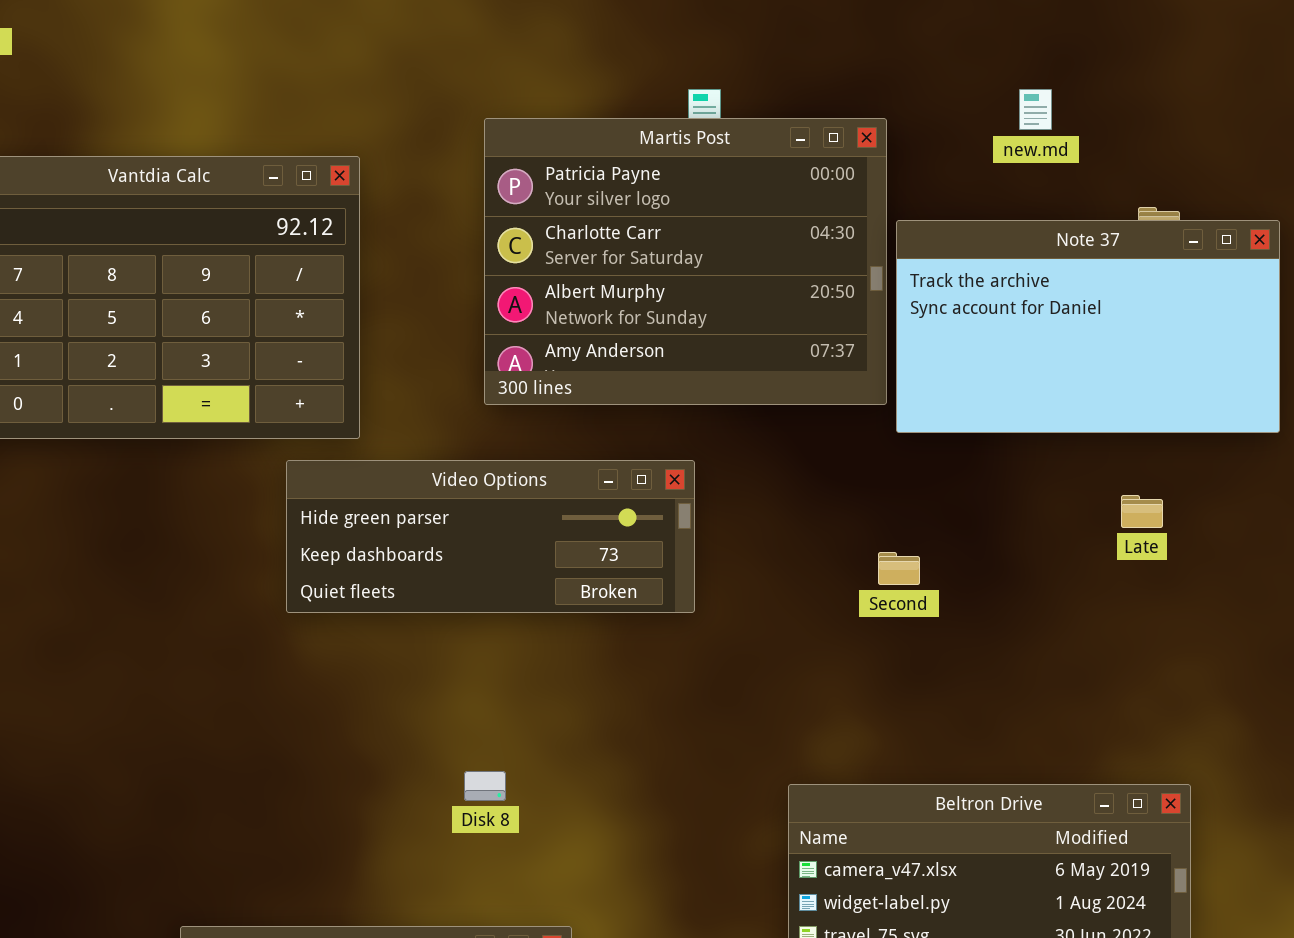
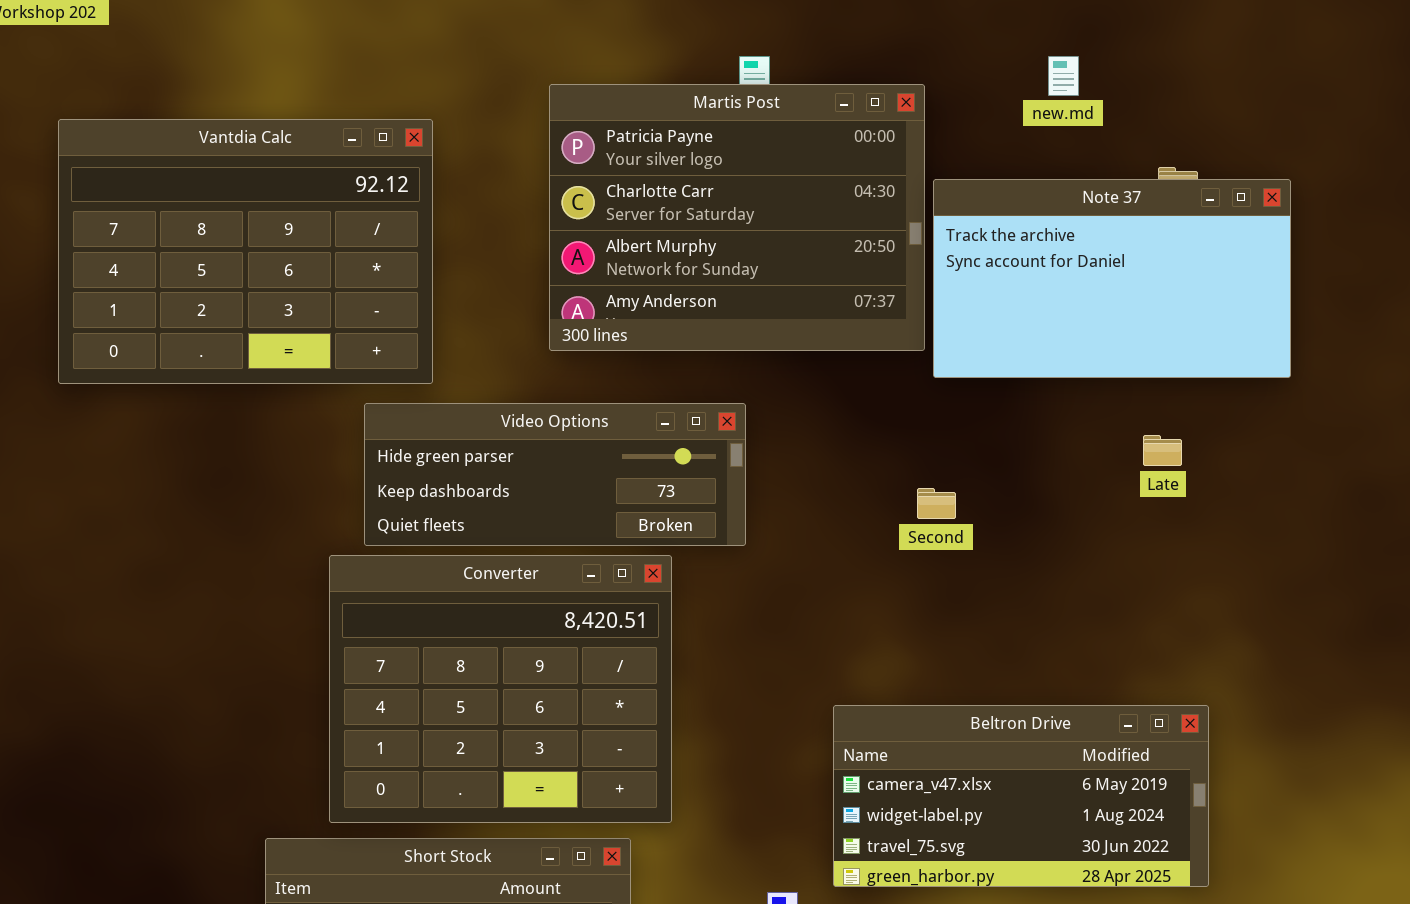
Converter: none -> [329,555,672,823], opened

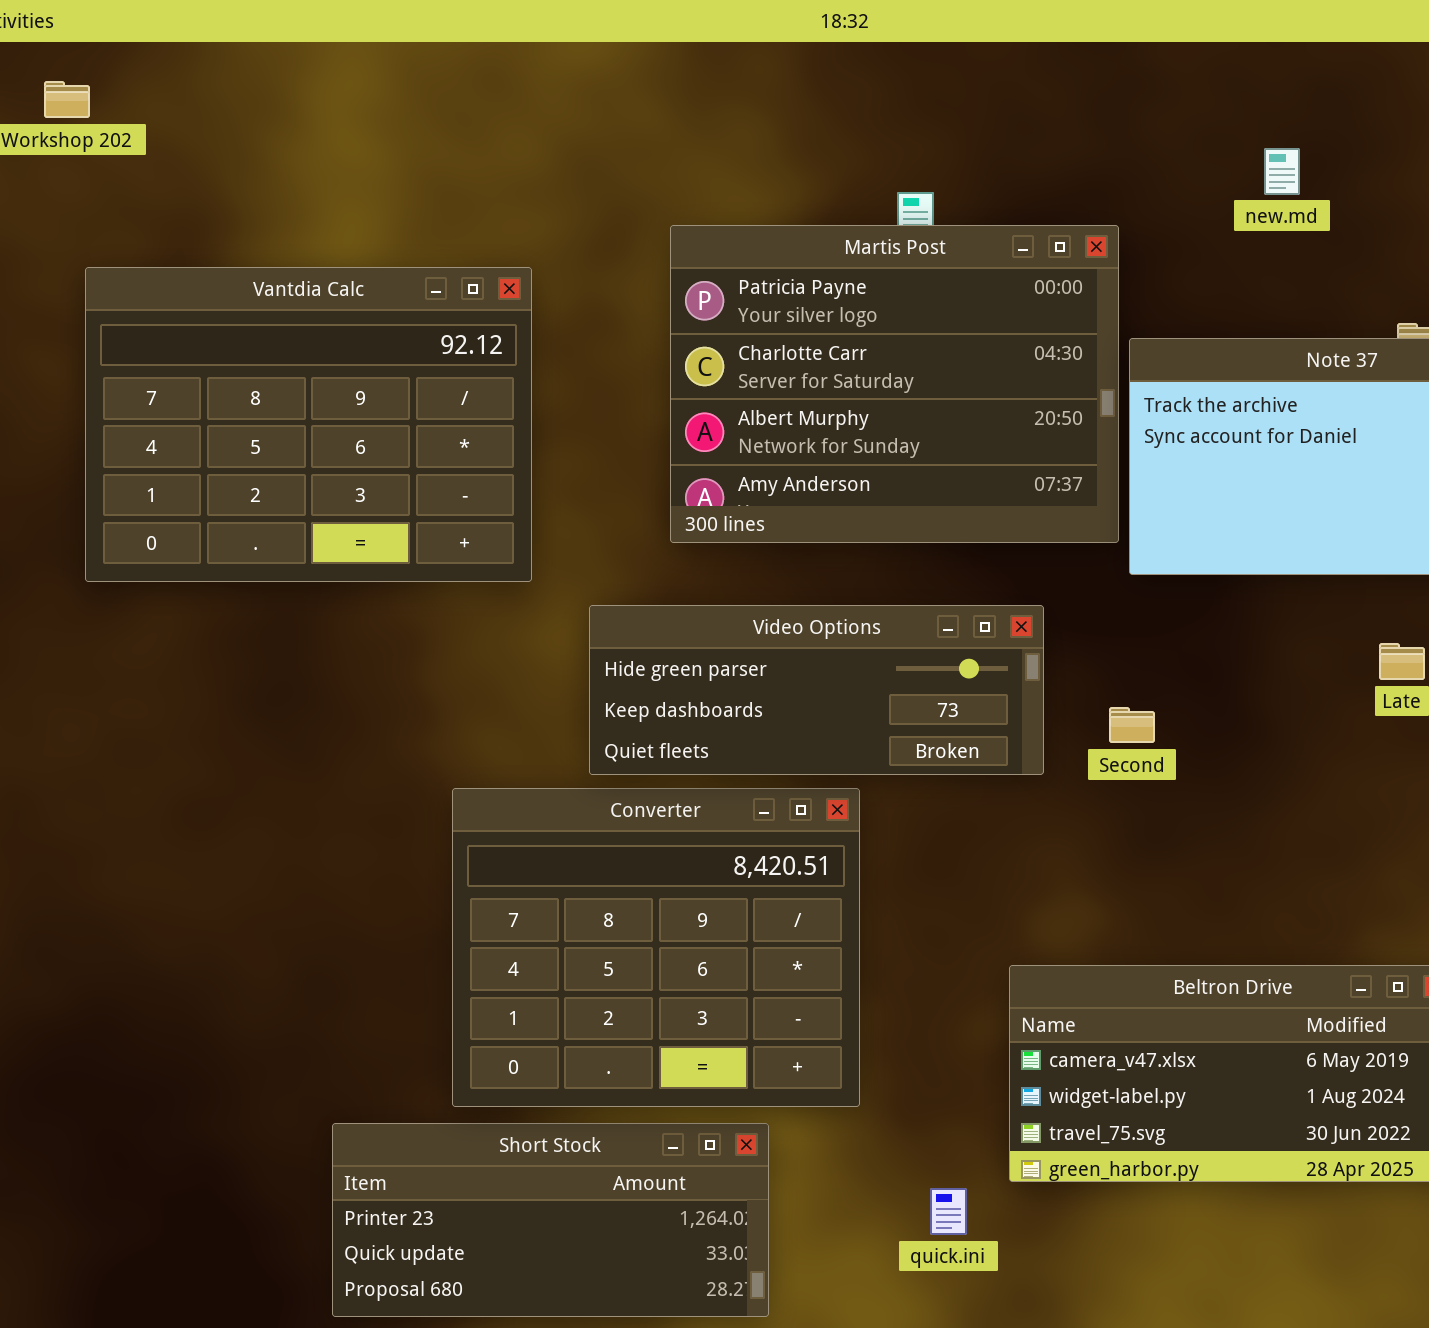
new.md: [1048,56,1079,96] -> [1264,148,1300,195], moved
Video Options: [364,403,746,546] -> [589,605,1044,775], moved
Converter: [329,555,672,823] -> [452,788,860,1107], moved

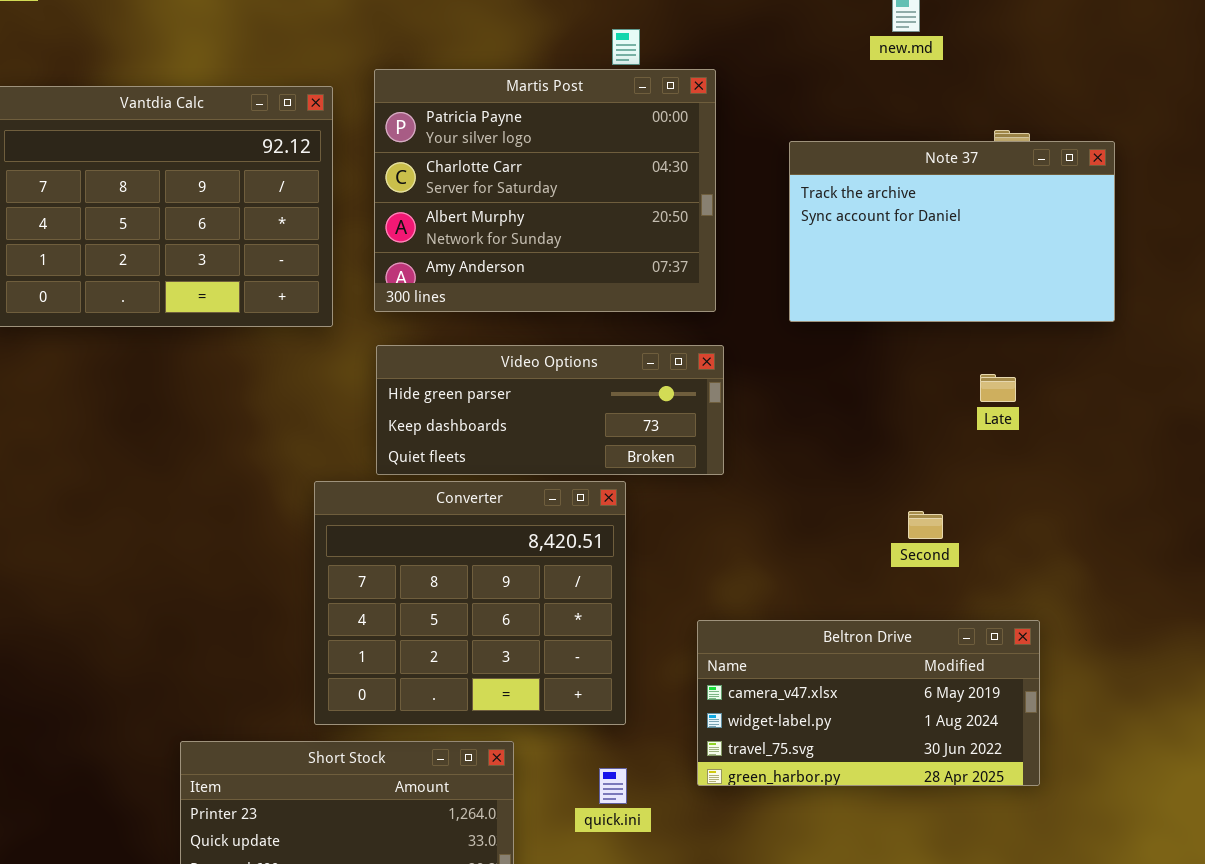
Martis Post: [670,225,1119,543] -> [374,69,716,312], moved
Second: [1109,707,1155,743] -> [908,511,943,539], moved
Converter: [452,788,860,1107] -> [314,481,626,725], moved
quick.ini: [930,1188,967,1235] -> [599,768,627,804], moved

